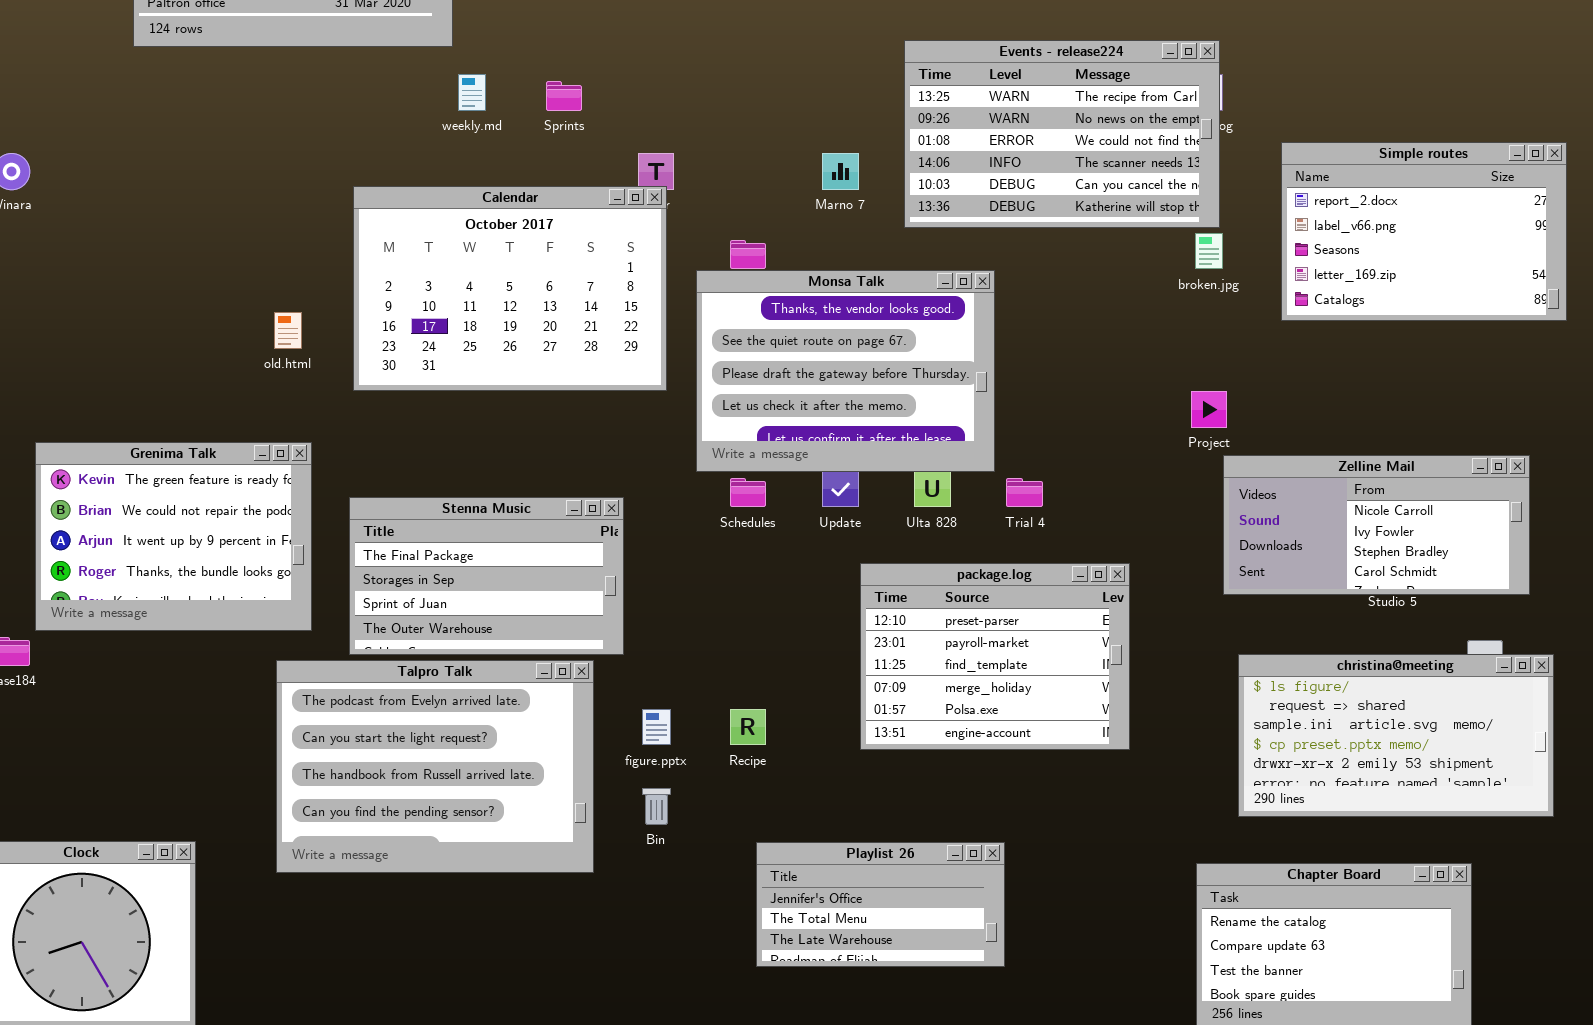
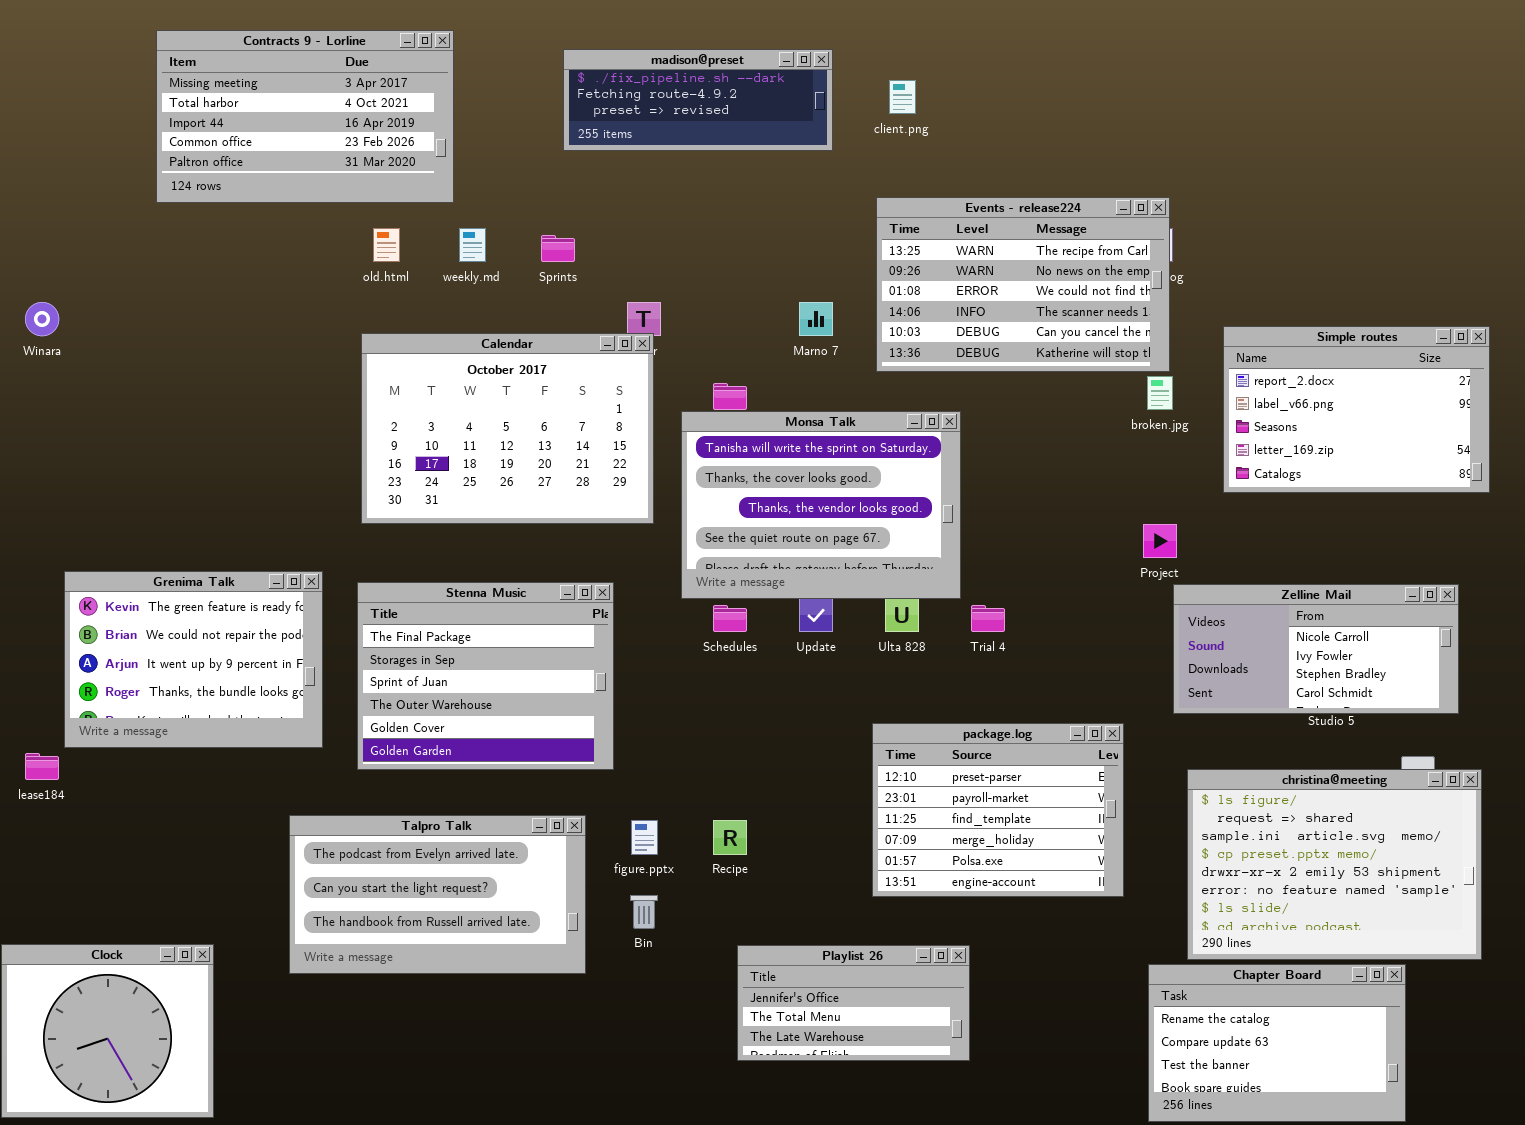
Simple routes: [1281,142,1567,321] -> [1223,326,1490,493], moved
Monsa Talk: [696,270,995,472] -> [681,411,961,599], scrolled up 2 rows
old.html: [274,312,302,349] -> [373,228,400,262], moved
Stenna Music: [349,497,624,655] -> [357,582,614,770], resized
package.log: [860,563,1130,750] -> [872,723,1124,897], moved
christina@meeting: [1238,654,1554,817] -> [1187,769,1482,960], resized
Talpro Talk: [276,660,594,873] -> [289,815,586,974], resized

